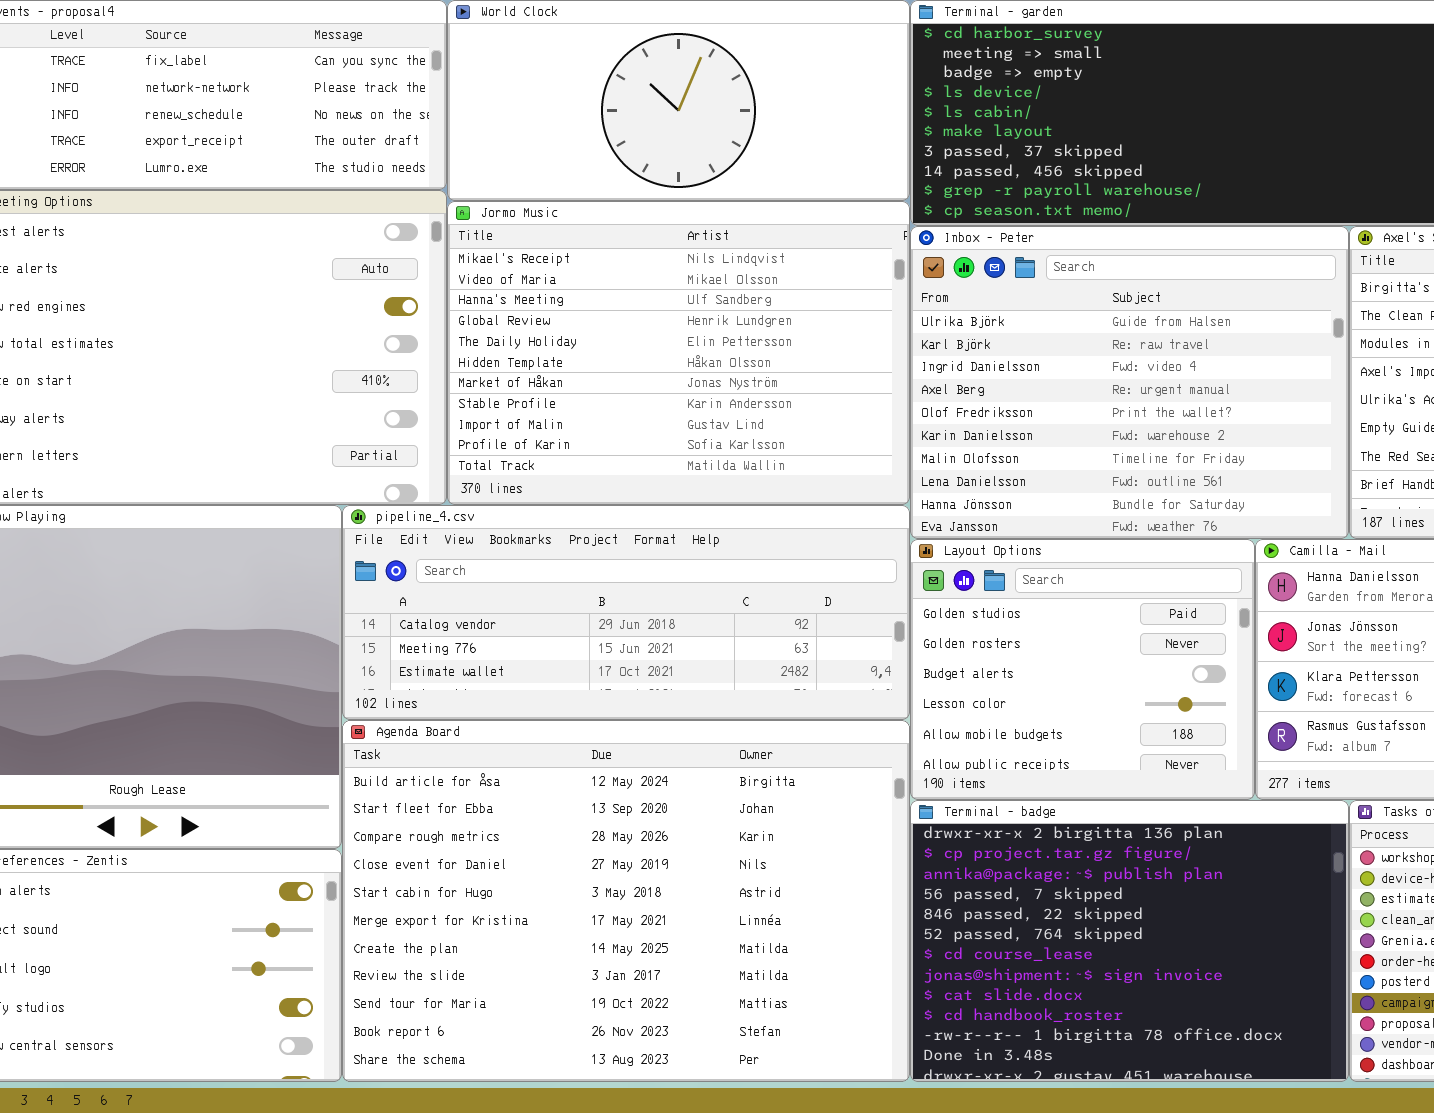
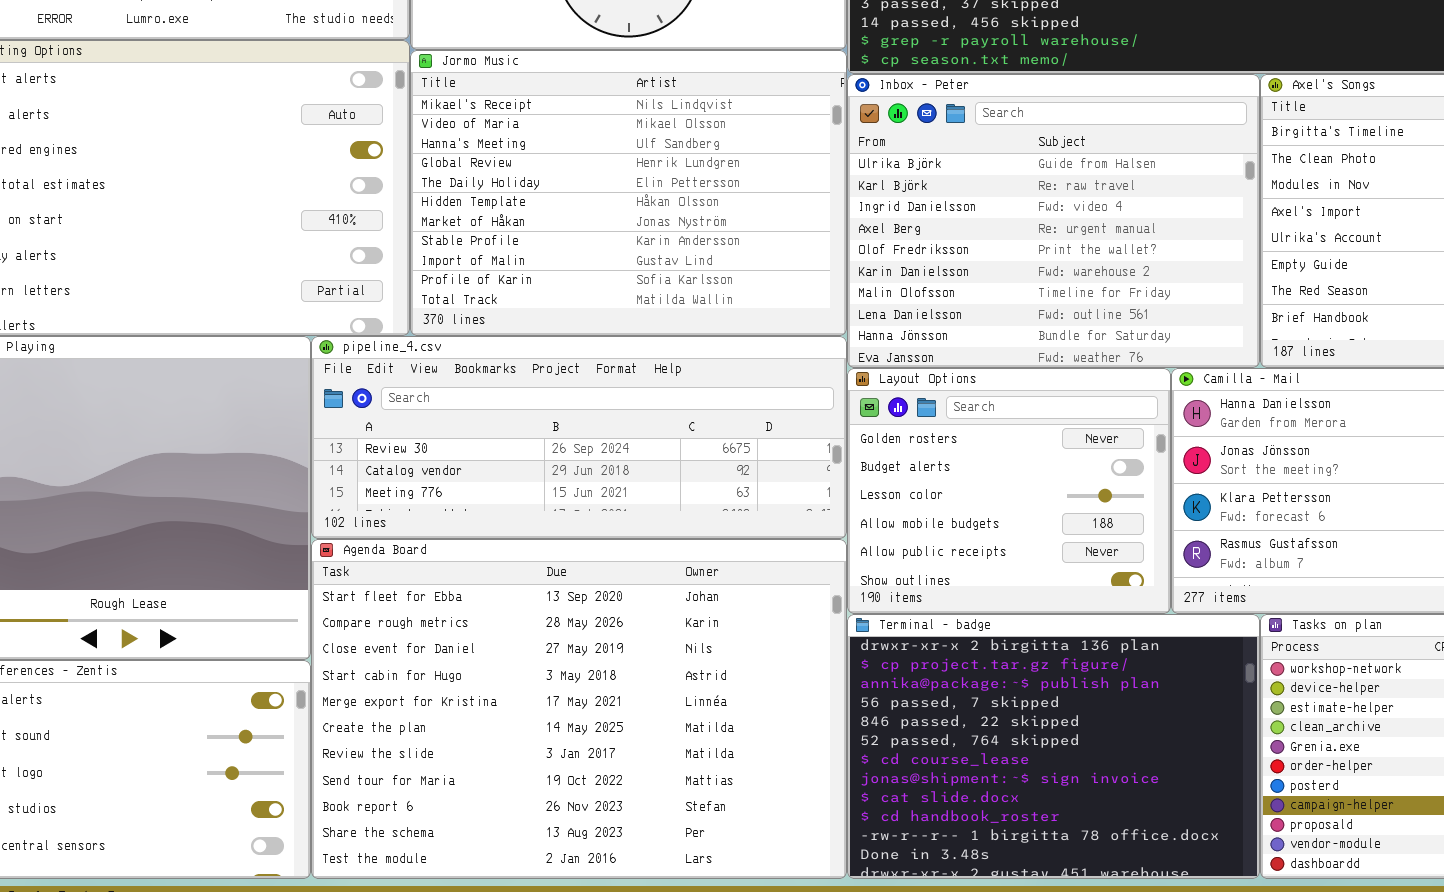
pipeline_4.csv: [342,505,910,720] -> [311,336,847,539], scrolled up 1 row
Layout Options: [910,539,1255,800] -> [847,368,1171,614], scrolled down 1 row
Agenda Board: [342,720,910,1082] -> [311,539,847,879], scrolled down 1 row

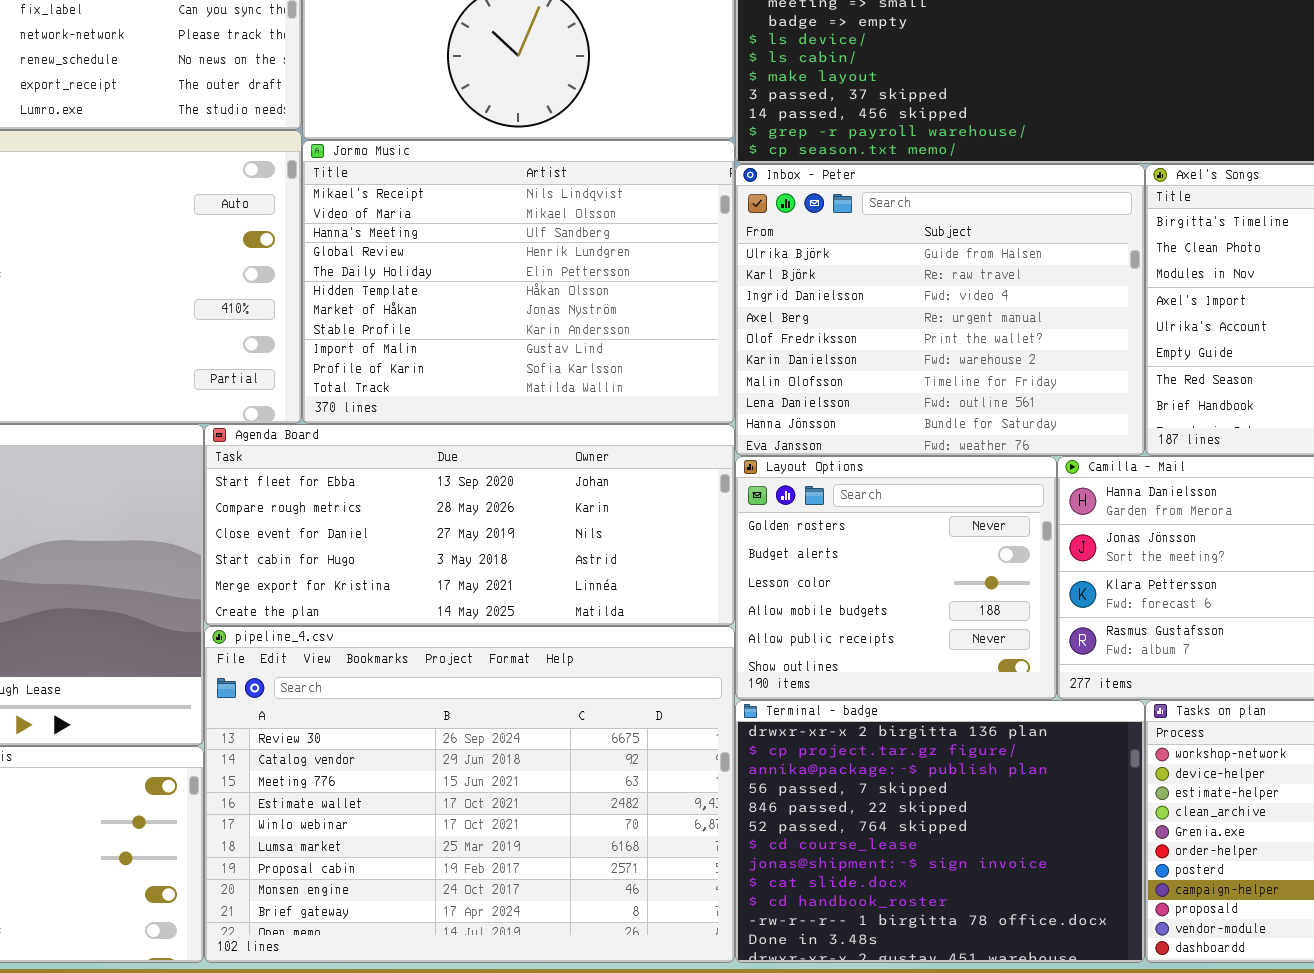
pipeline_4.csv: [311,336,847,539] -> [204,626,735,963], moved, resized
Agenda Board: [311,539,847,879] -> [204,424,735,626], moved, resized

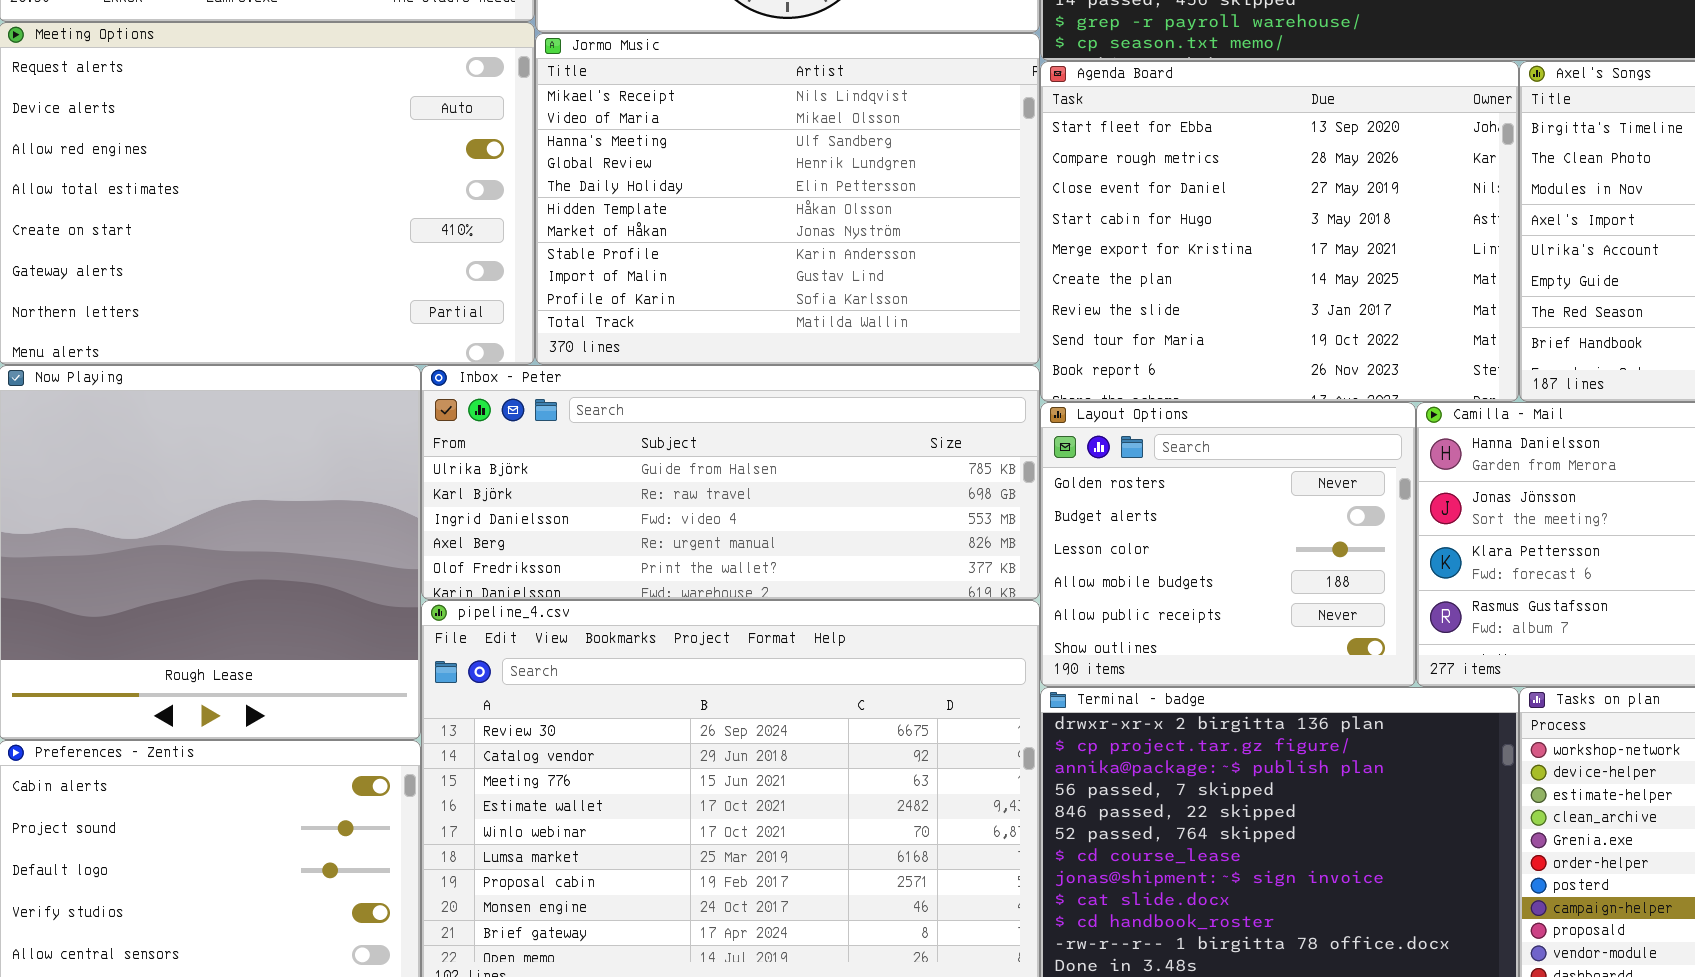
Inbox - Peter: [735,164,1145,456] -> [421,365,1040,600], moved, resized
Agenda Board: [204,424,735,626] -> [1040,61,1519,402], moved, resized

